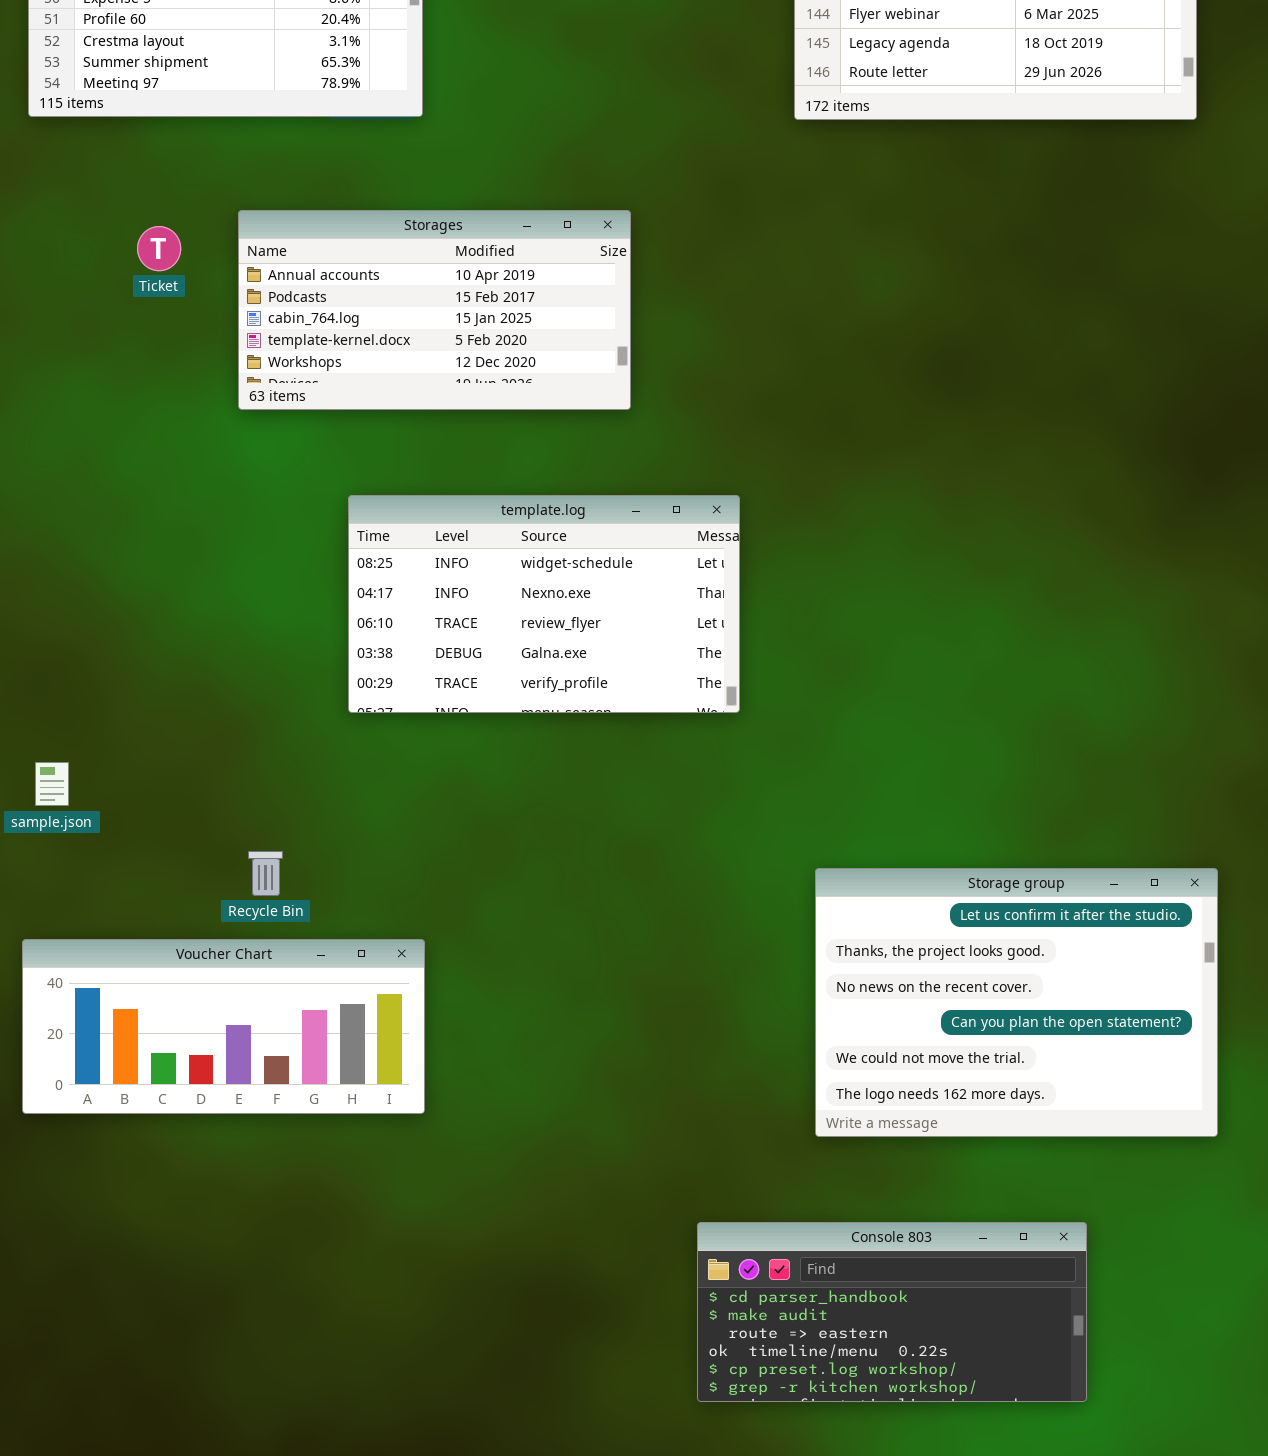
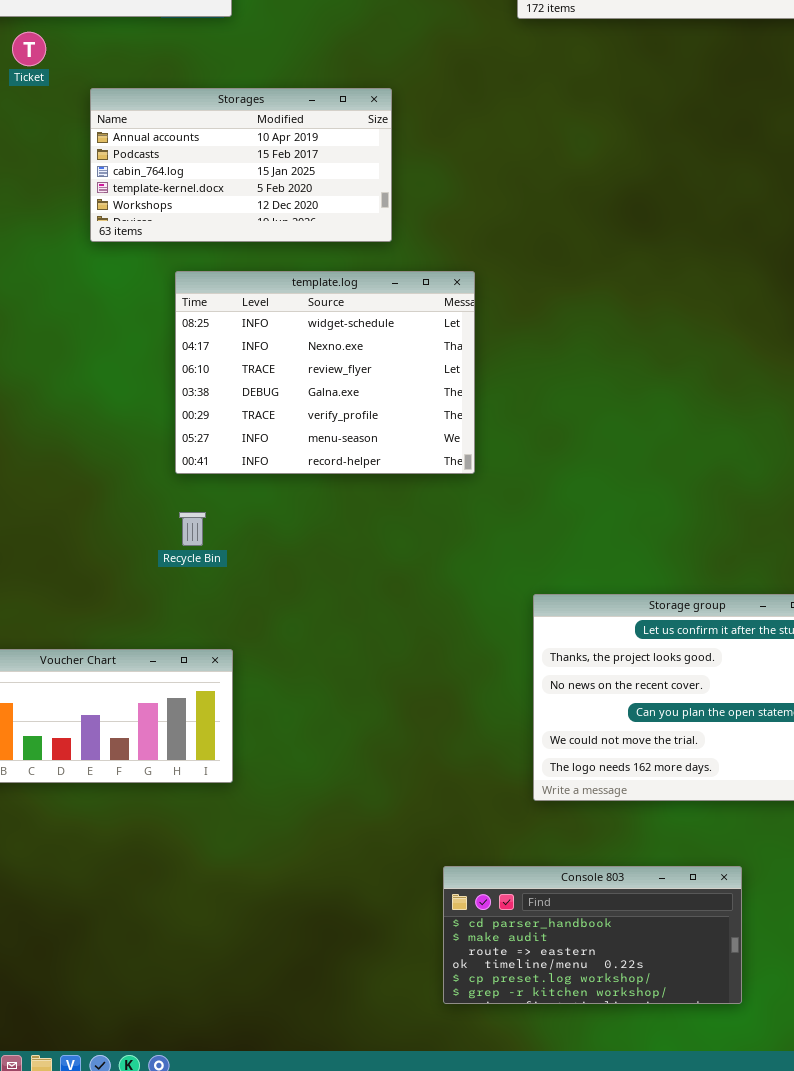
Ticket: [137,226,181,271] -> [12,32,46,66], moved
template.log: [348,495,740,713] -> [175,271,475,474], resized
Recycle Bin: [248,851,283,896] -> [179,512,206,546], moved

